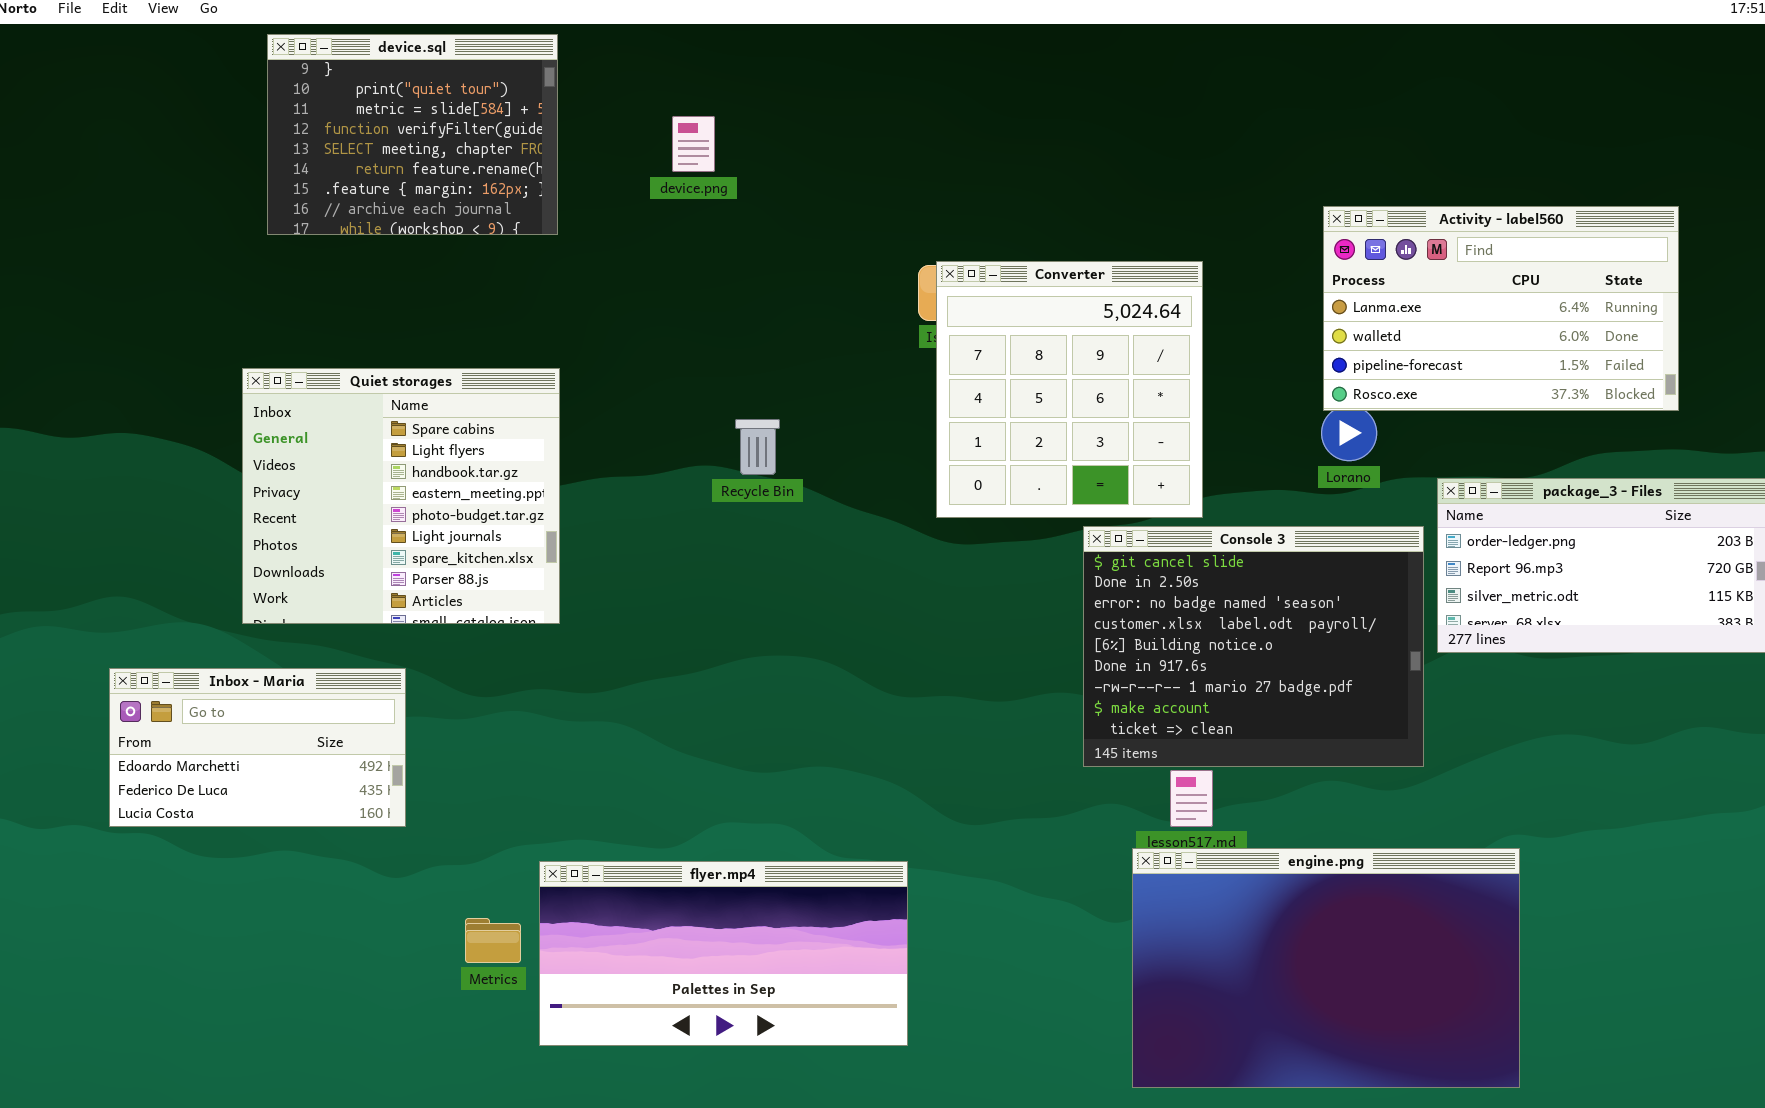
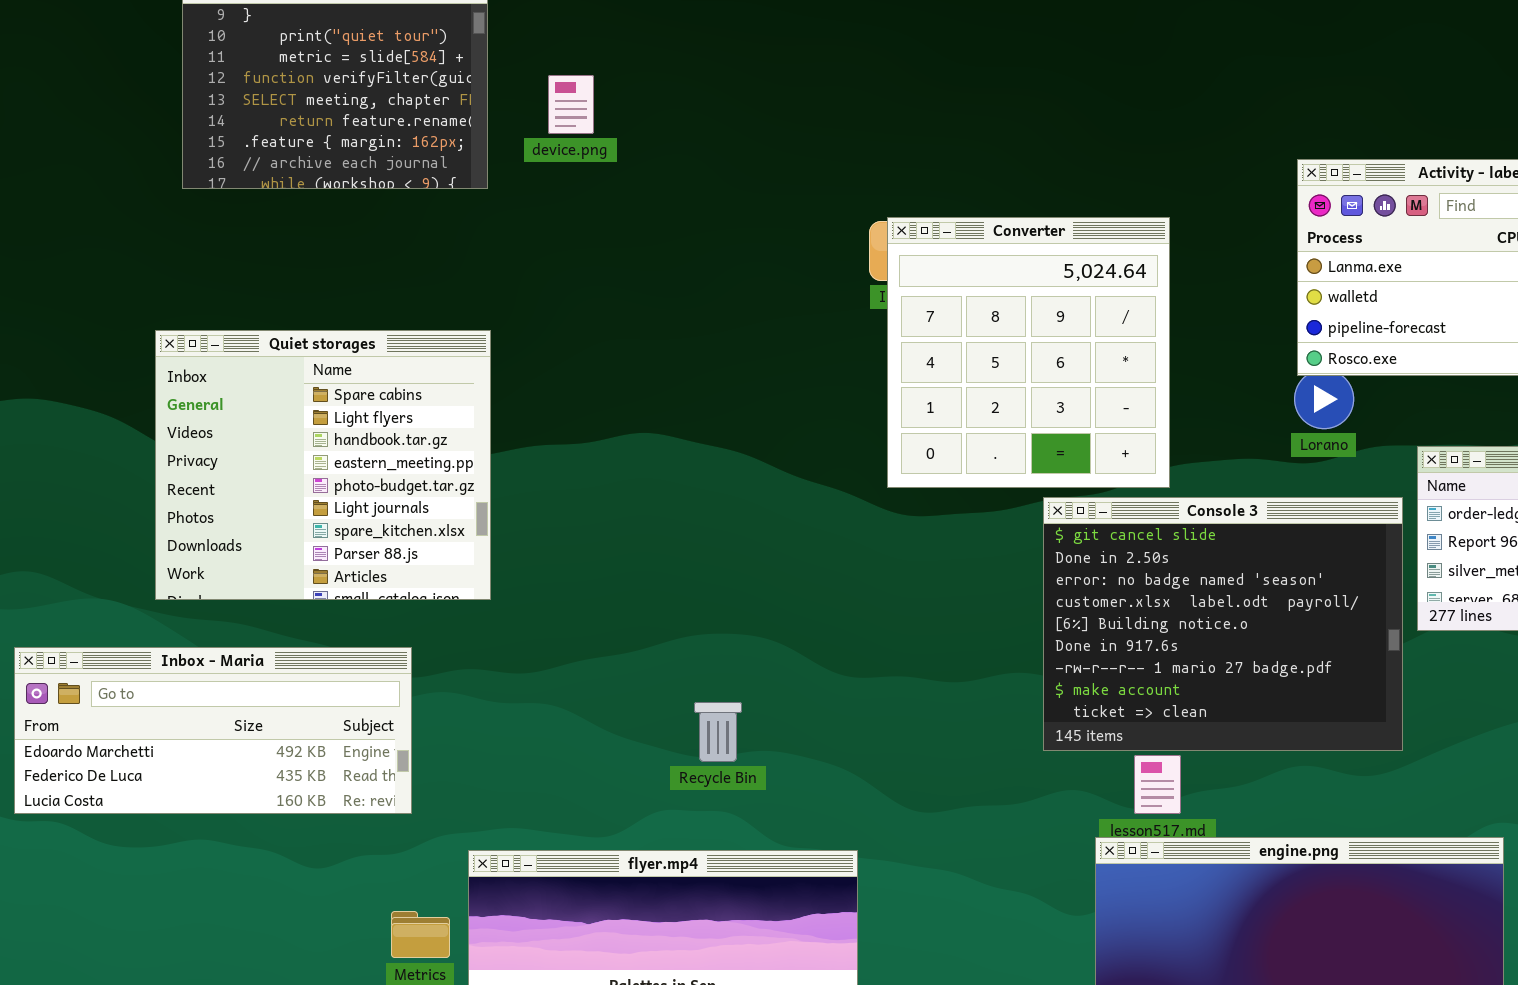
device.png: [672,116,715,172] -> [548,75,594,134], moved
Recycle Bin: [735,419,780,475] -> [694,702,742,762], moved
Inbox - Maria: [109,668,406,827] -> [14,647,412,814], resized

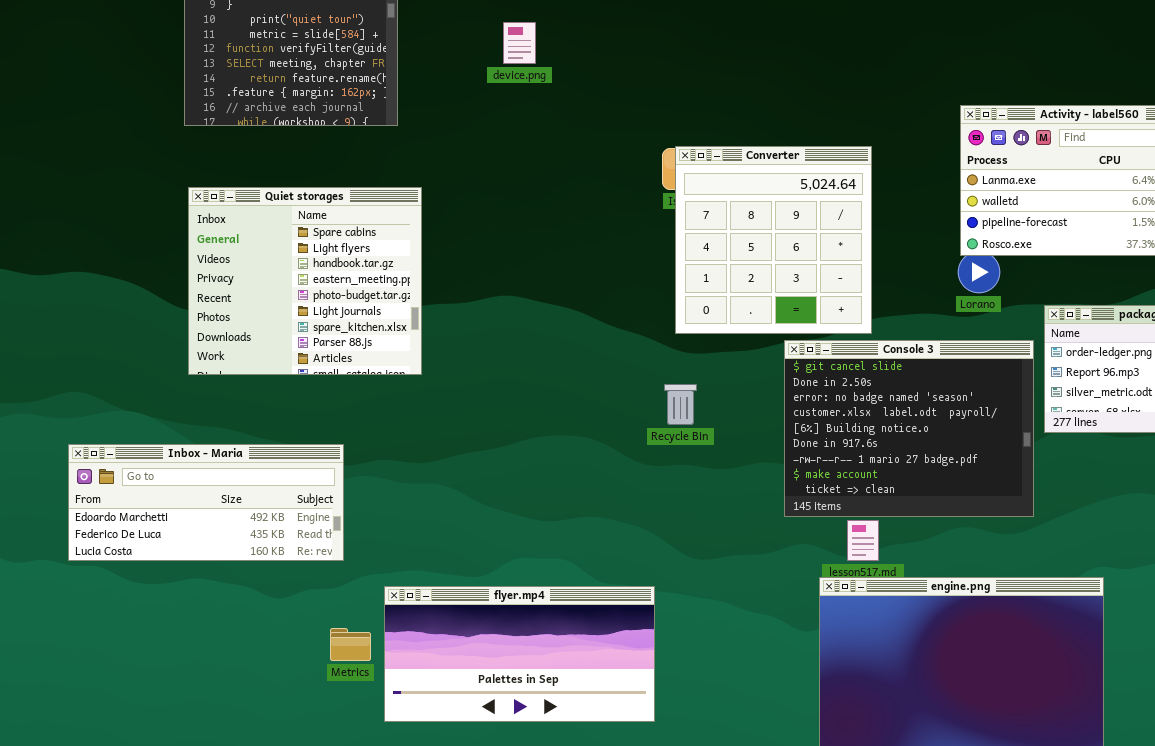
device.png: [548,75,594,134] -> [503,22,536,64], moved
Quiet storages: [155,330,491,600] -> [188,187,422,375], moved
Recycle Bin: [694,702,742,762] -> [664,384,697,425], moved

